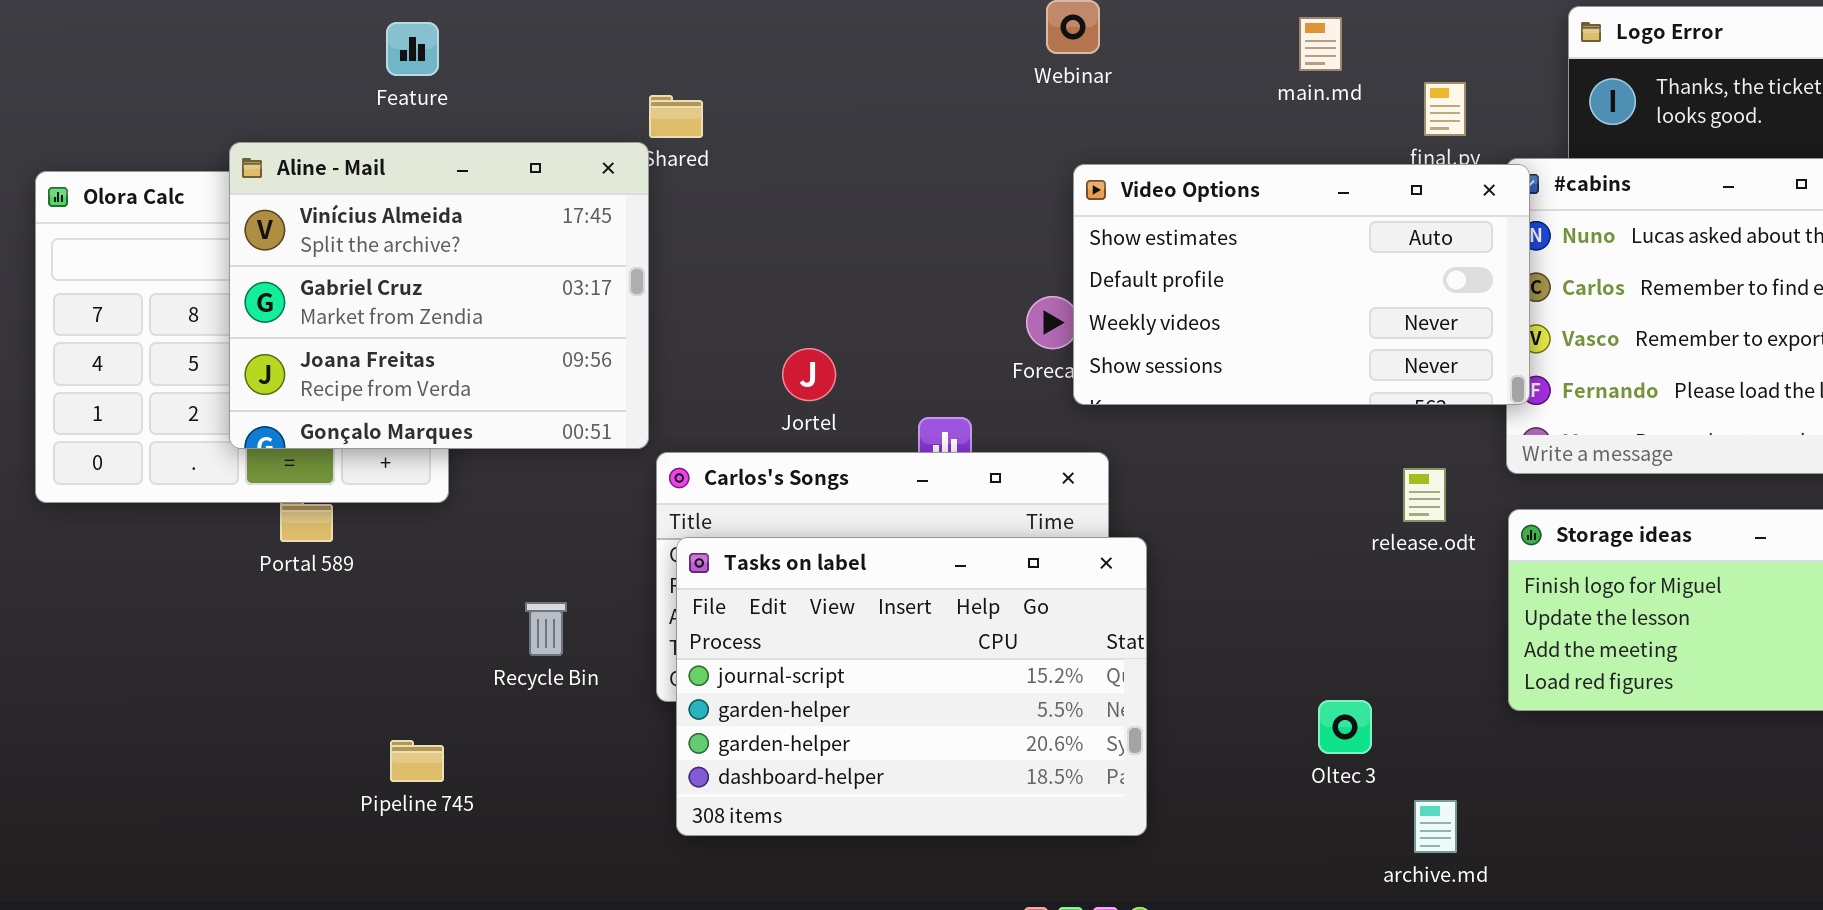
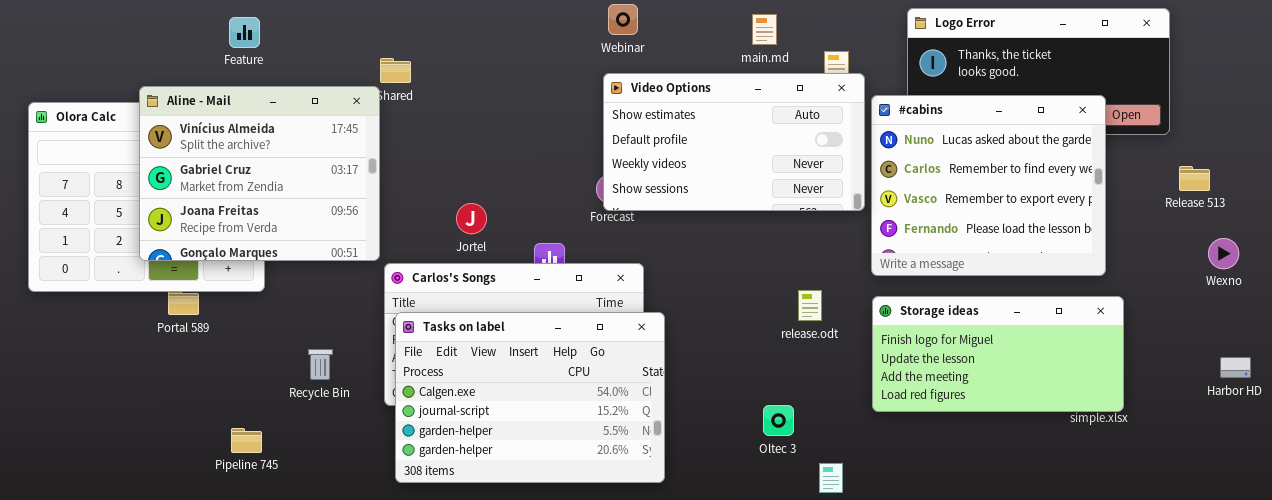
Video Options: [1073,164,1530,405] -> [603,73,865,211], moved
release.odt: [1403,468,1446,522] -> [798,290,822,321], moved
Tasks on label: [676,537,1147,836] -> [395,312,665,483], scrolled up 1 row

